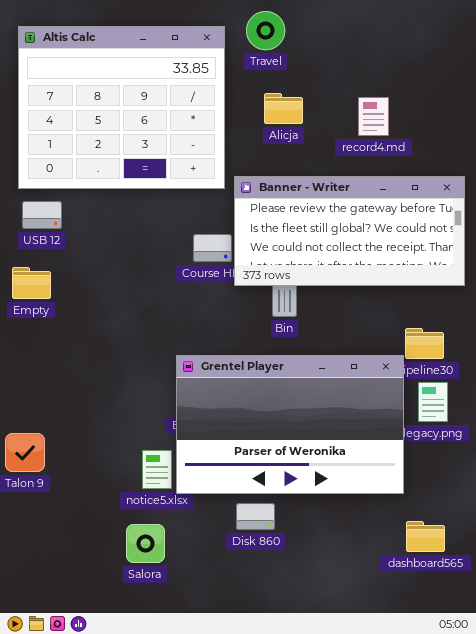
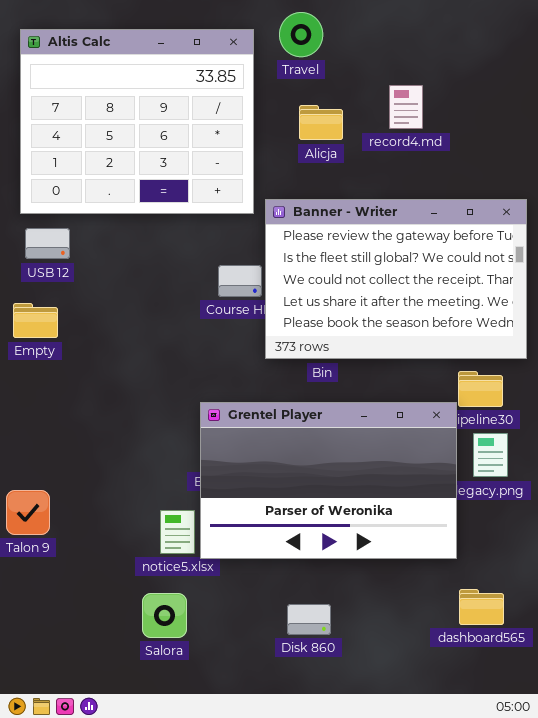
record4.md: [358,97,389,136] -> [389,85,423,129], moved
Banner - Writer: [234,176,465,286] -> [265,199,527,359], resized
Disk 860: [236,503,275,530] -> [287,604,331,635], moved

